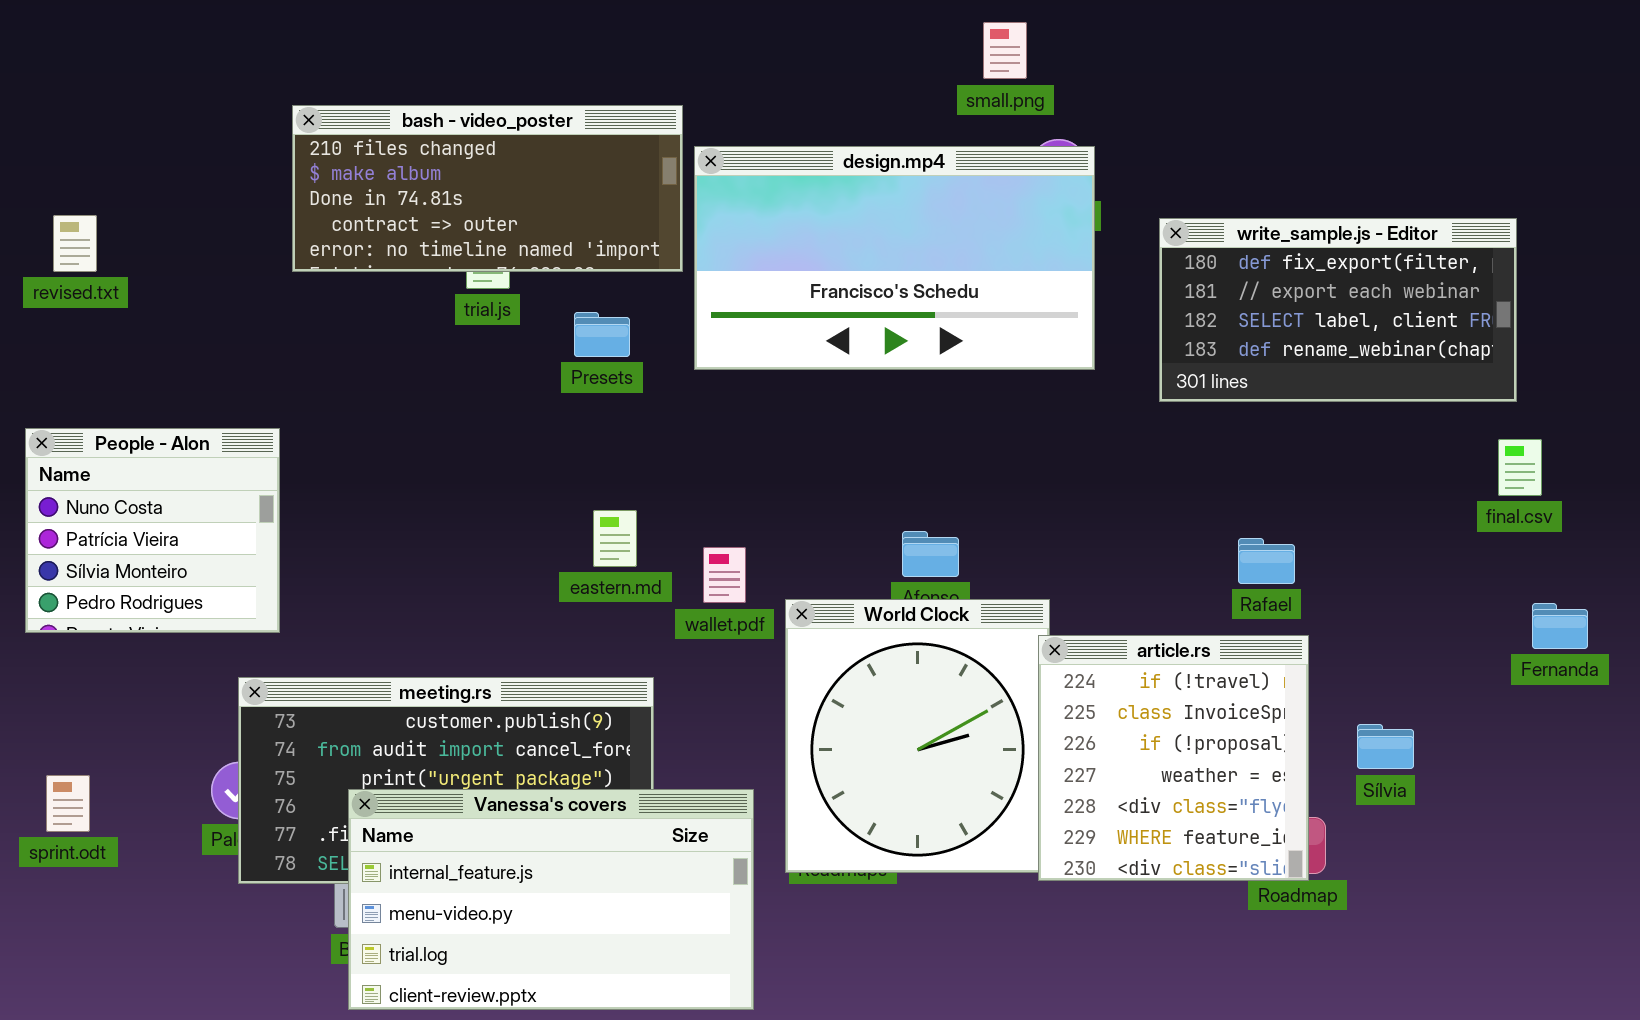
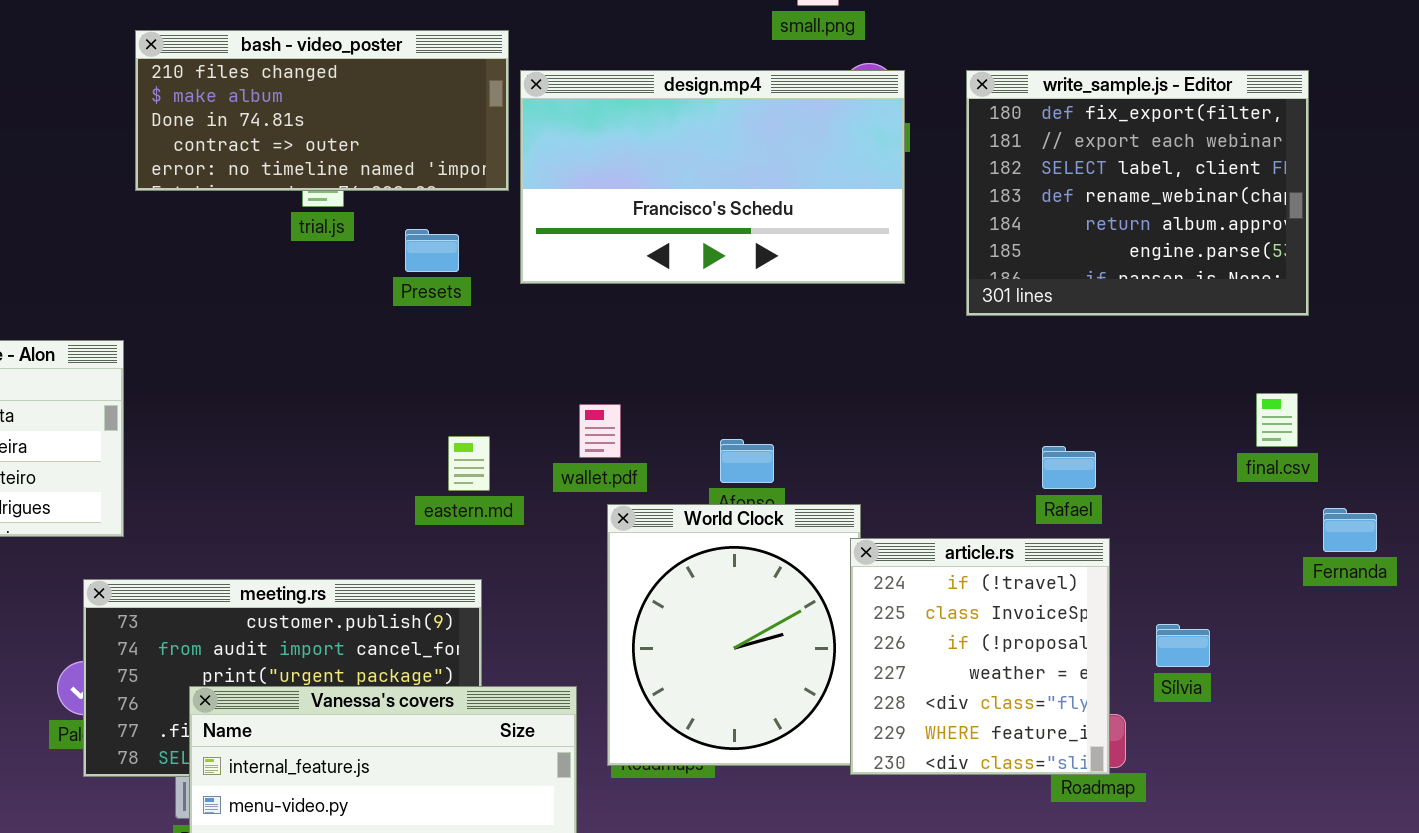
write_sample.js - Editor: [1159,218,1517,402] -> [966,70,1309,316], resized
final.csv: [1498,439,1542,496] -> [1256,393,1298,447], moved
eastern.md: [593,510,637,567] -> [448,436,490,491], moved
wallet.pdf: [703,547,746,603] -> [579,404,621,458], moved

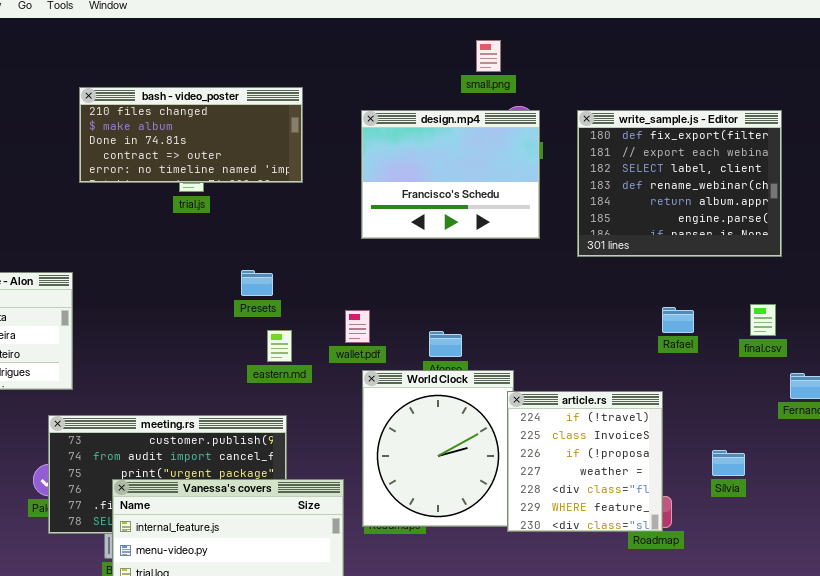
design.mp4: [520,70,905,284] -> [361,110,540,239], resized
Presets: [405,229,459,272] -> [241,270,273,296], moved
Rafael: [1042,446,1096,489] -> [662,307,694,333], moved
Sílvia: [1156,624,1210,667] -> [712,450,745,476], moved

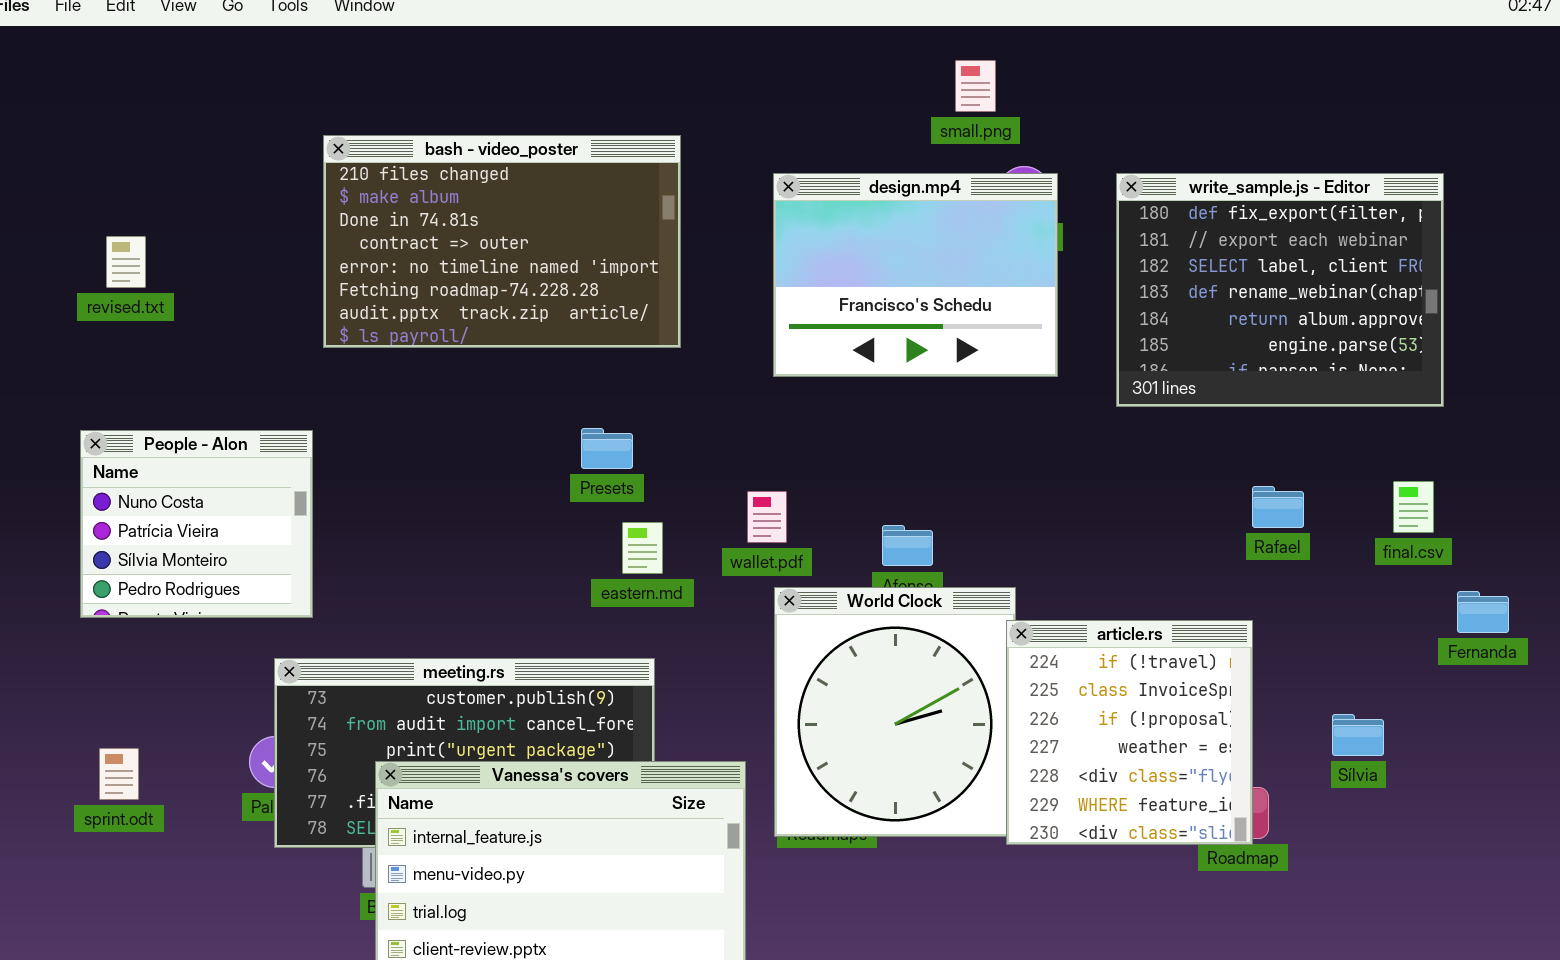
bash - video_poster: [79,87,303,183] -> [323,135,681,348], resized

